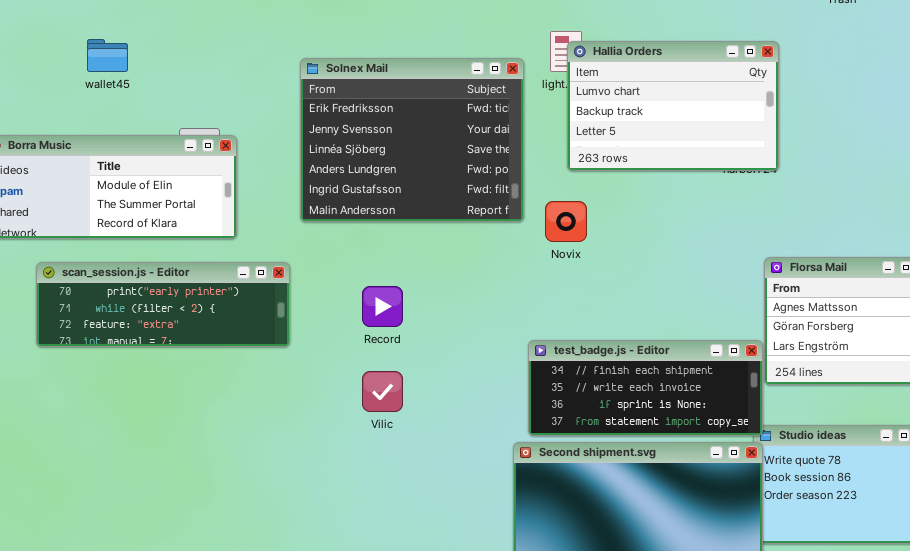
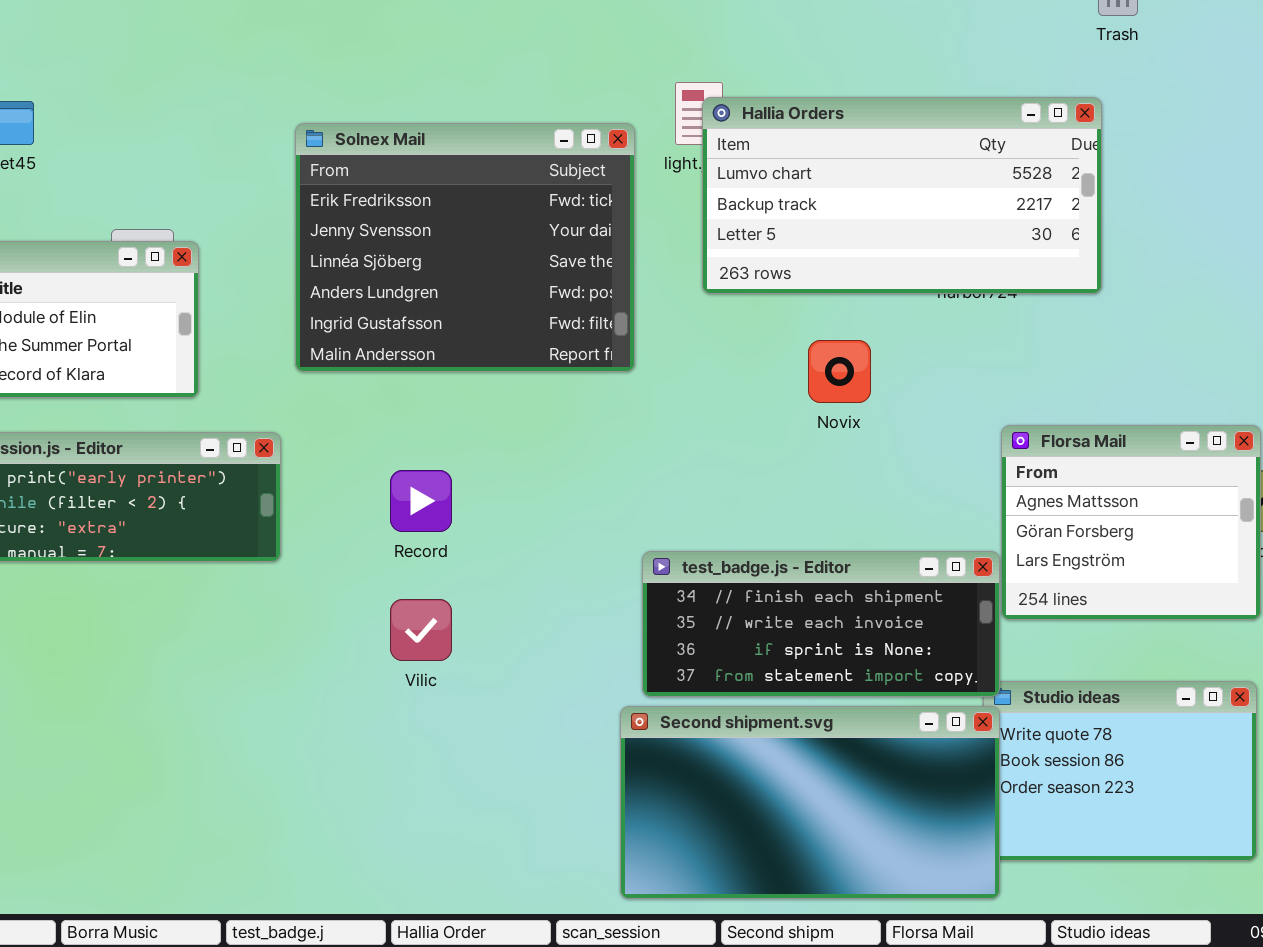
Hallia Orders: [567,41,779,171] -> [702,97,1102,294], resized
Novix: [545,201,587,242] -> [808,340,871,403], moved

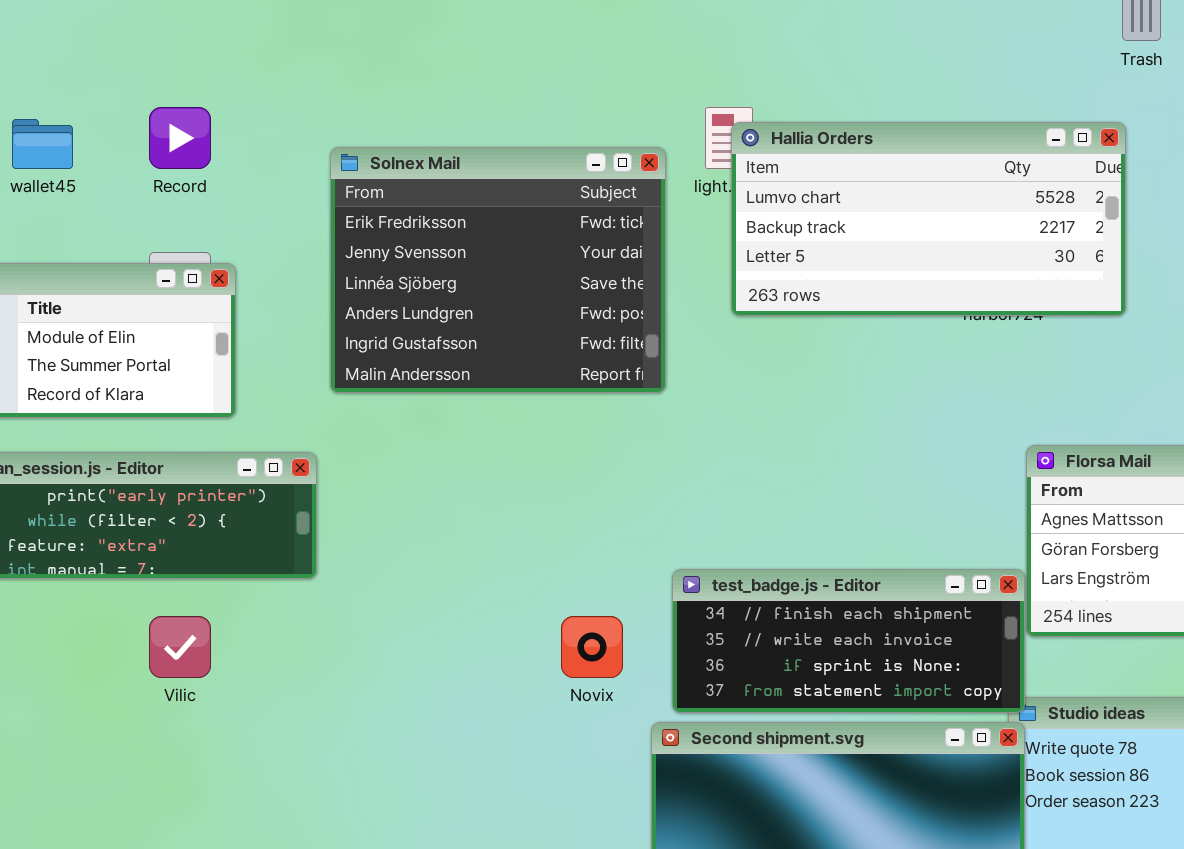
Novix: [808,340,871,403] -> [561,616,623,678], moved
Record: [390,470,452,532] -> [149,107,211,169], moved
Vilic: [390,599,452,661] -> [149,616,211,678], moved

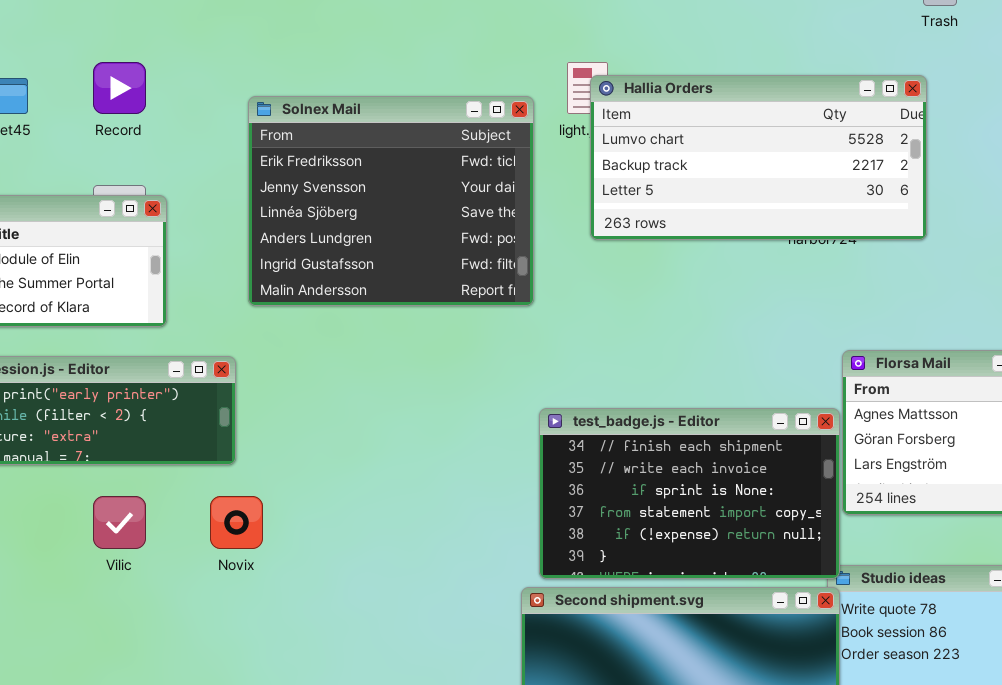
test_badge.js - Editor: [672,569,1025,713] -> [539,408,840,579], resized
Novix: [561,616,623,678] -> [210,496,263,549], moved

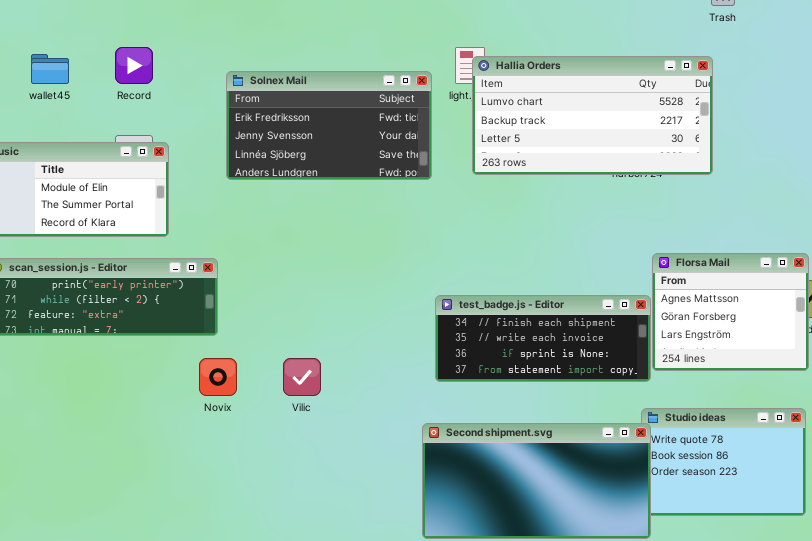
Solnex Mail: [248,96,534,306] -> [226,71,432,180], resized
test_badge.js - Editor: [539,408,840,579] -> [435,295,651,382], resized
Vilic: [93,496,146,549] -> [283,358,321,396], moved

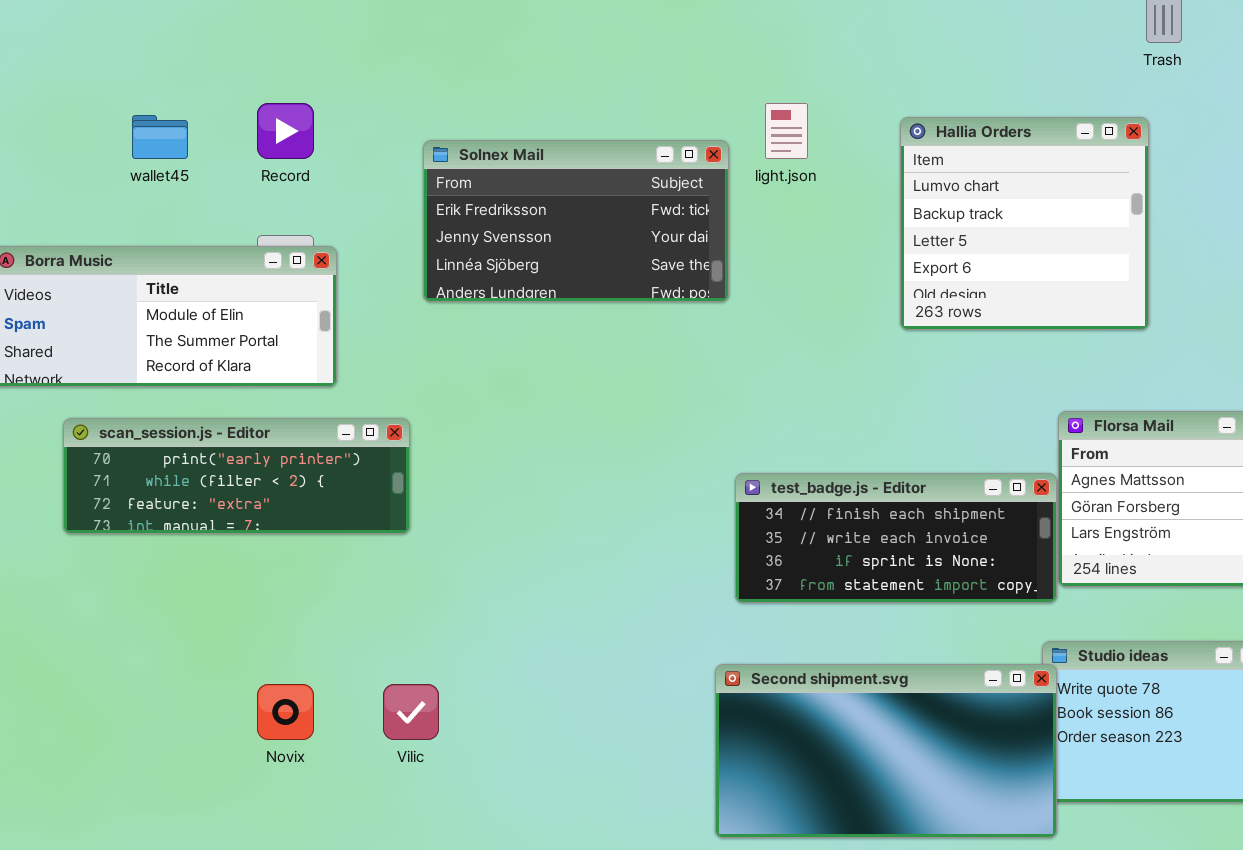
Hallia Orders: [472,56,713,175] -> [900,117,1149,330], resized
Novix: [199,358,237,396] -> [257,684,314,740], moved
Vilic: [283,358,321,396] -> [383,684,439,740], moved

